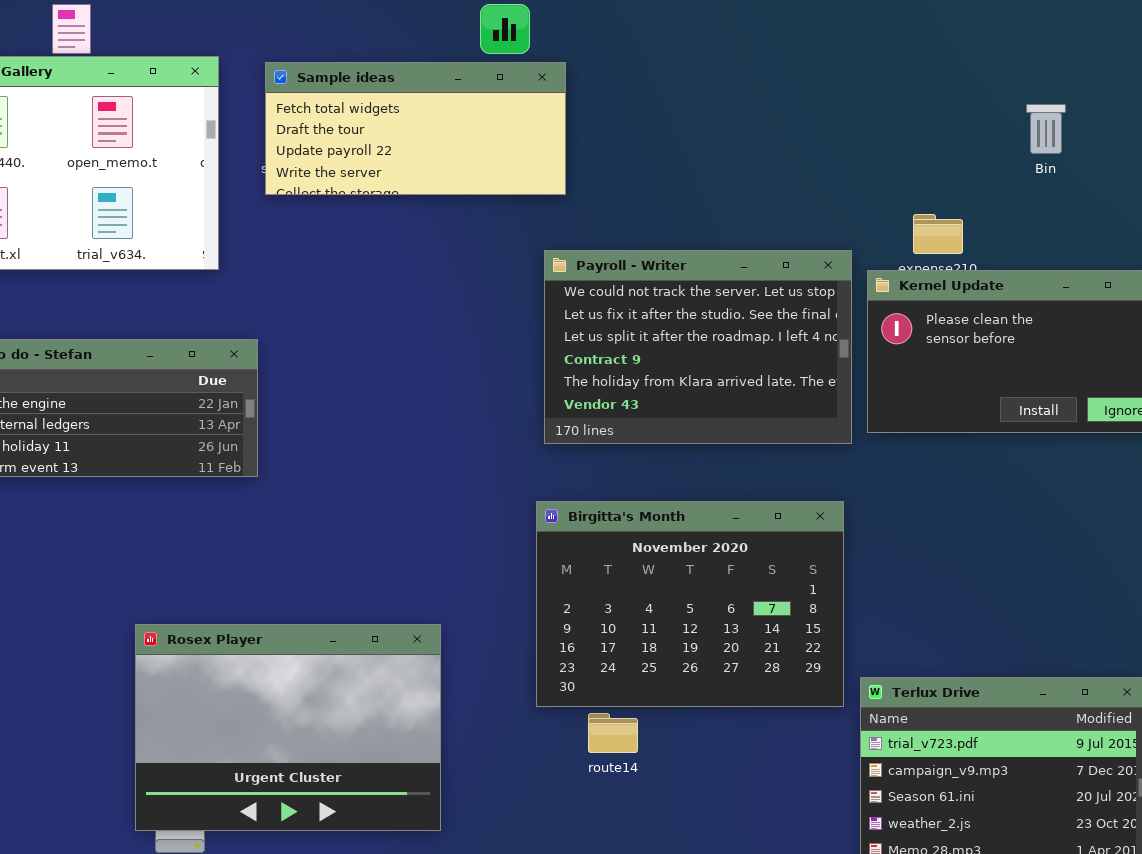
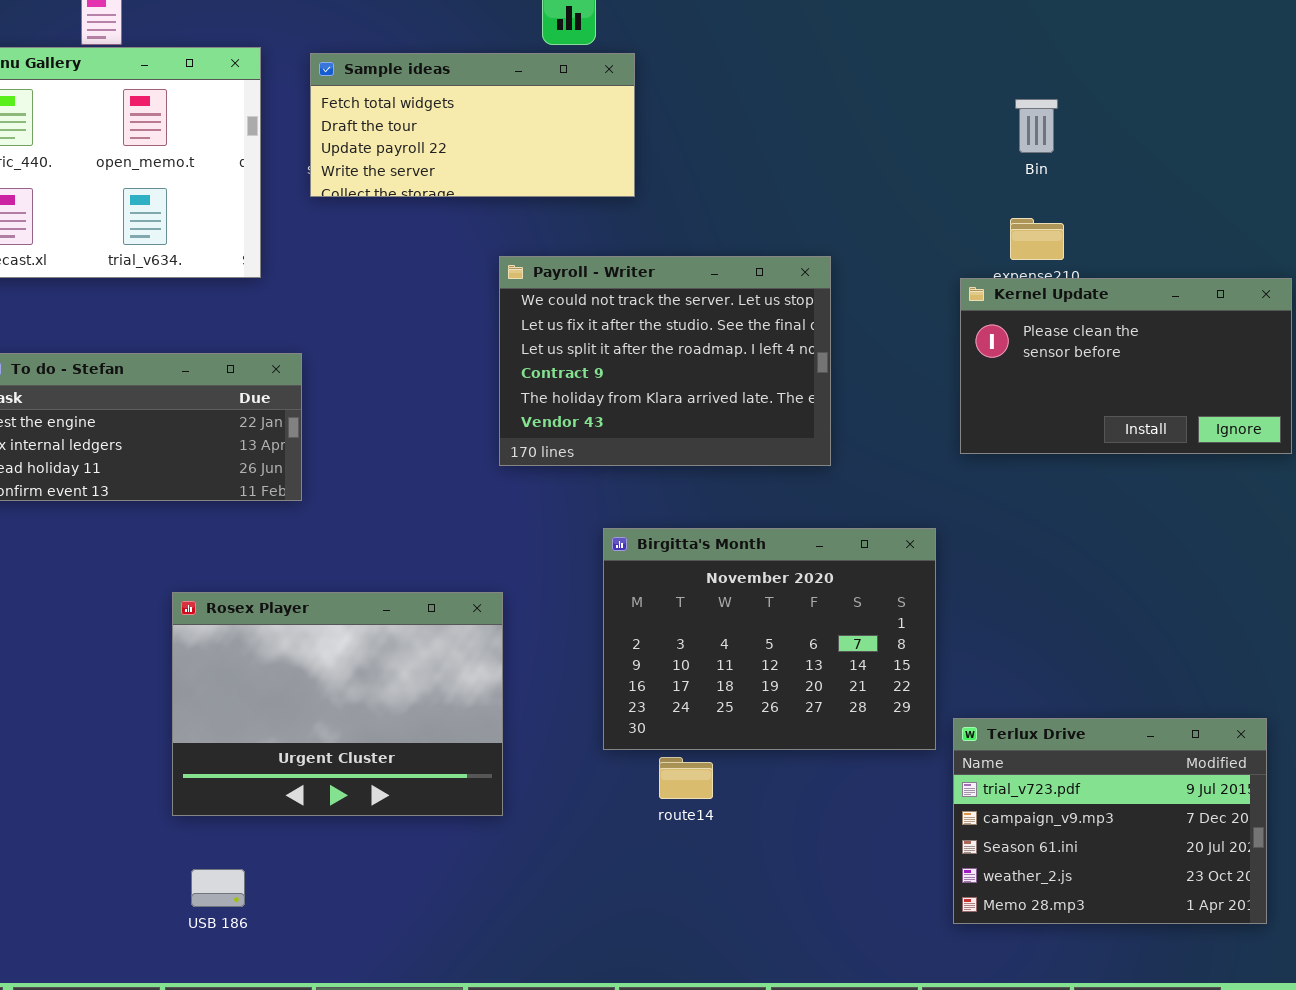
Bin: [1026,104,1066,154] -> [1015,99,1058,153], moved
Payroll - Writer: [544,250,852,444] -> [499,256,831,466], moved
Rosex Player: [135,624,441,831] -> [172,592,503,816], moved

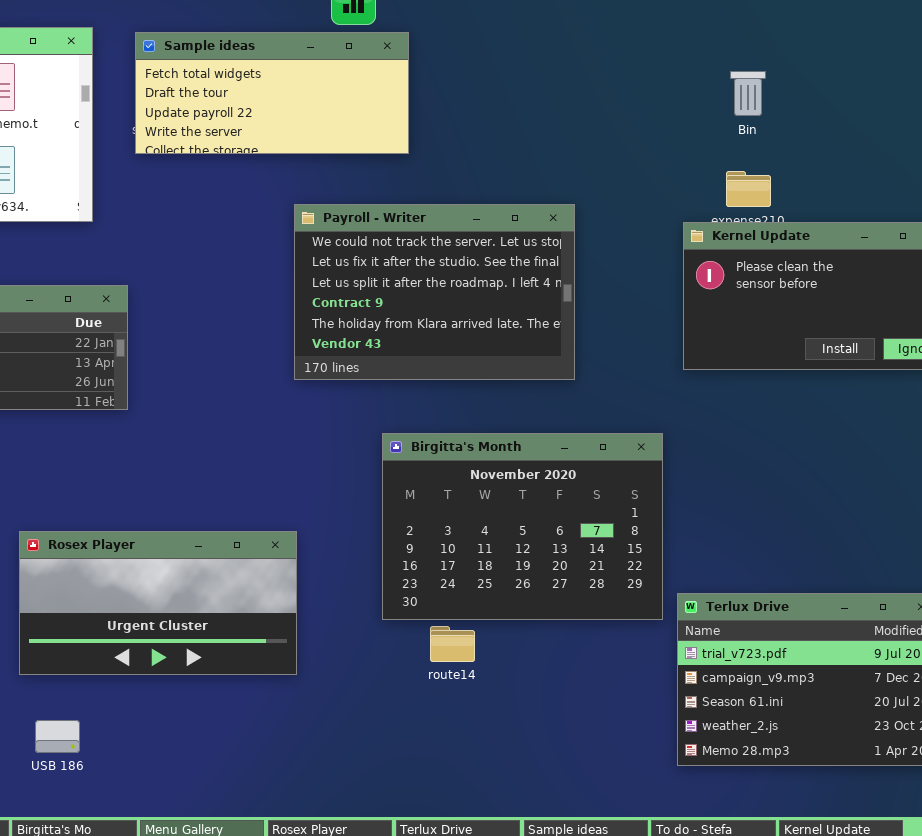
Rosex Player: [172,592,503,816] -> [19,531,297,675], resized

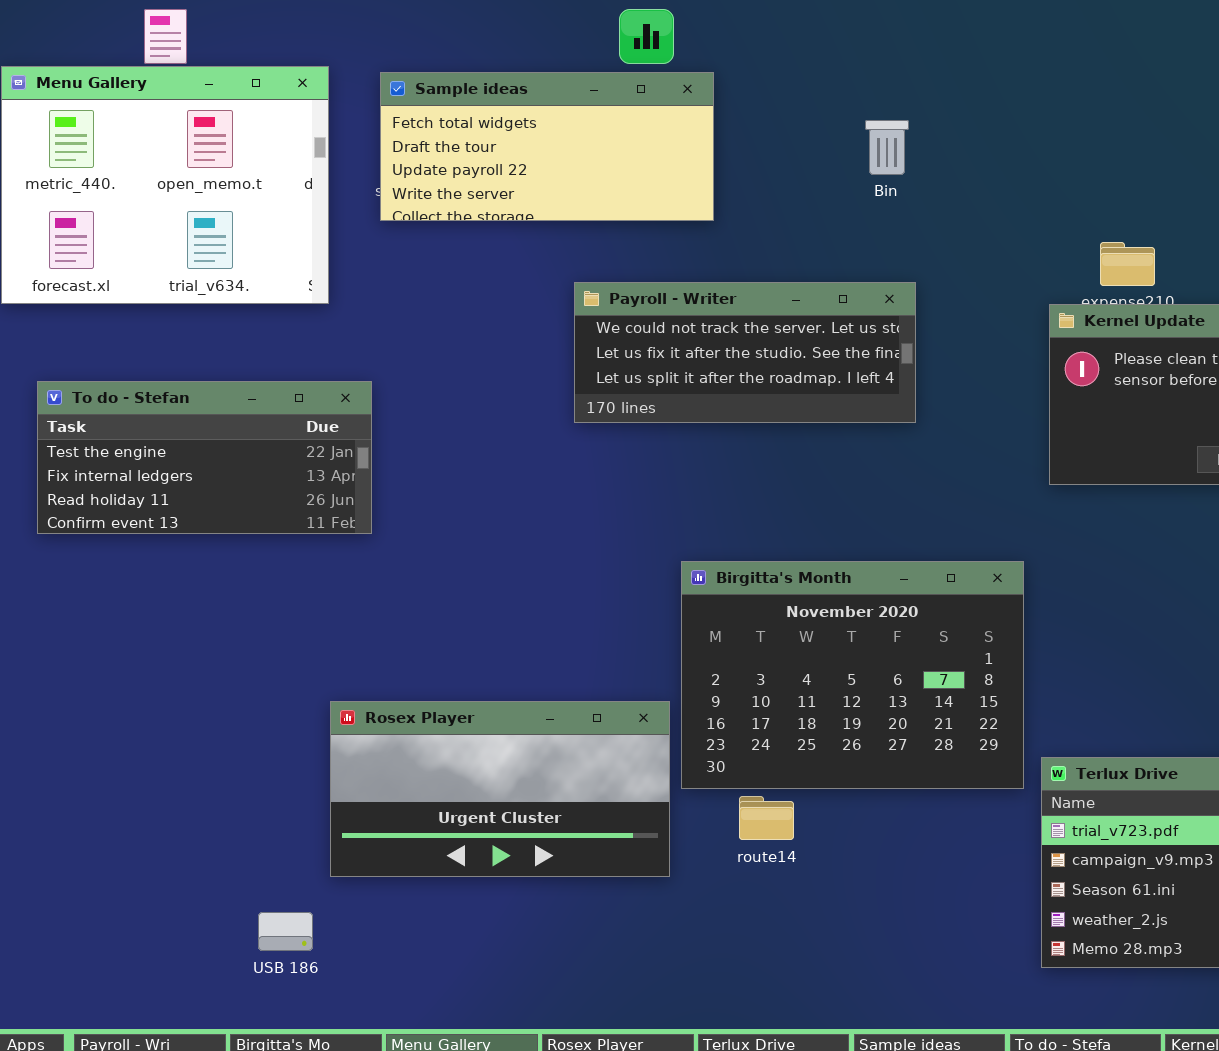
Bin: [730,71,766,116] -> [865,120,909,175], moved
Payroll - Writer: [294,204,575,380] -> [574,282,916,423], resized
Rosex Player: [19,531,297,675] -> [330,701,670,877], moved

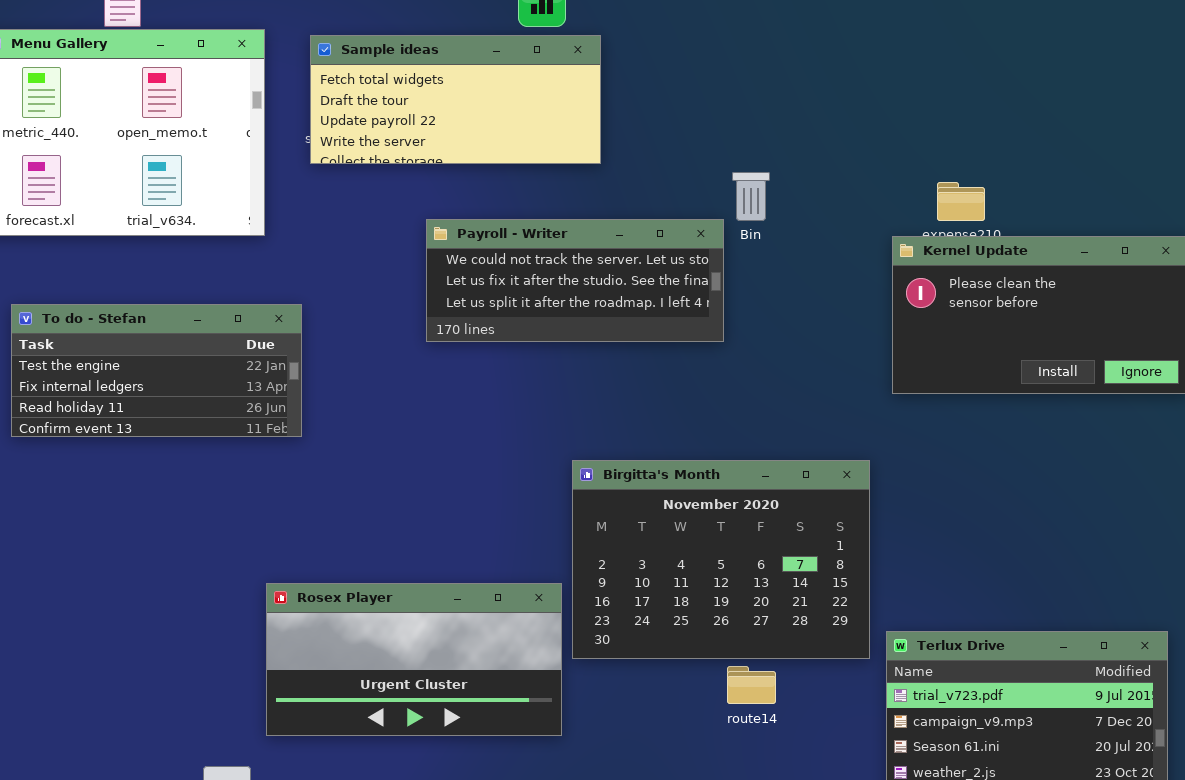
Bin: [865,120,909,175] -> [732,172,770,221], moved
Payroll - Writer: [574,282,916,423] -> [426,219,724,342], moved
route14: [739,796,794,840] -> [727,666,776,704], moved

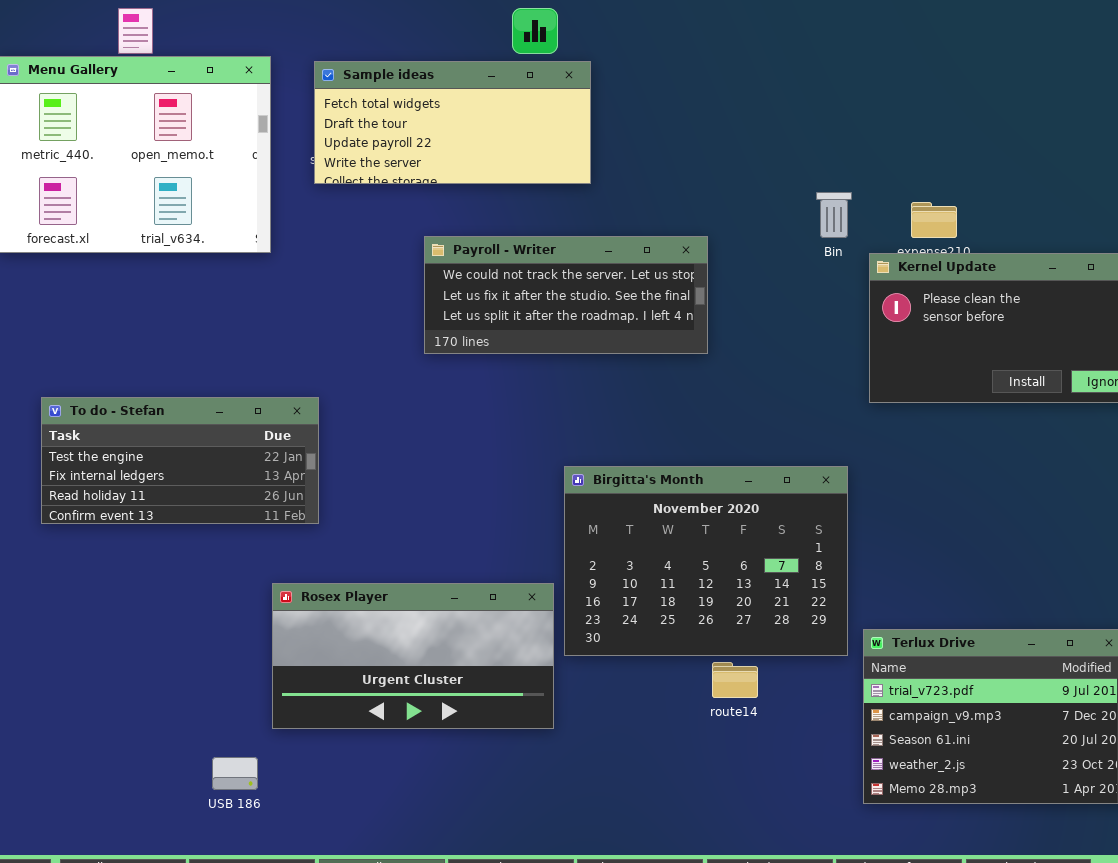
Bin: [732,172,770,221] -> [816,192,852,238], moved
To do - Stefan: [11,304,302,437] -> [41,397,319,524], moved

